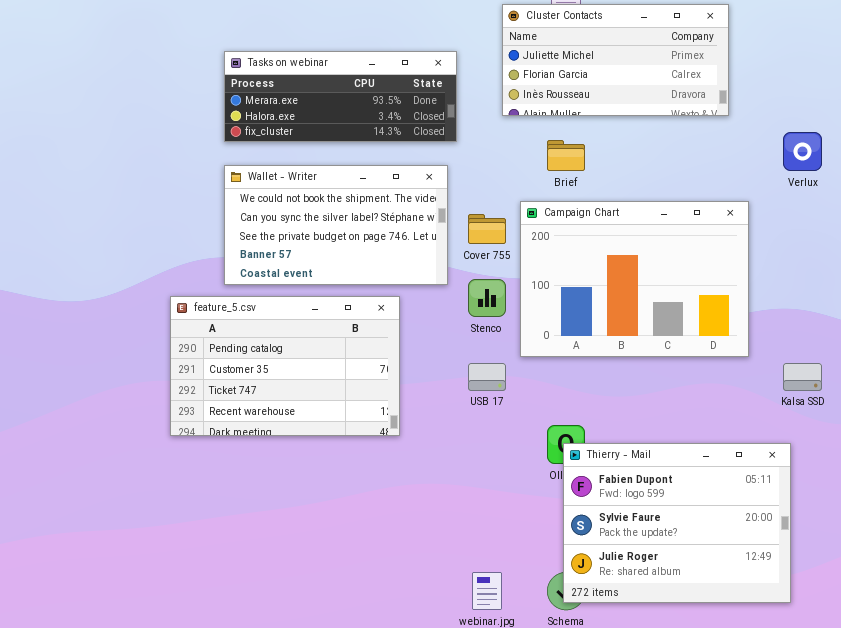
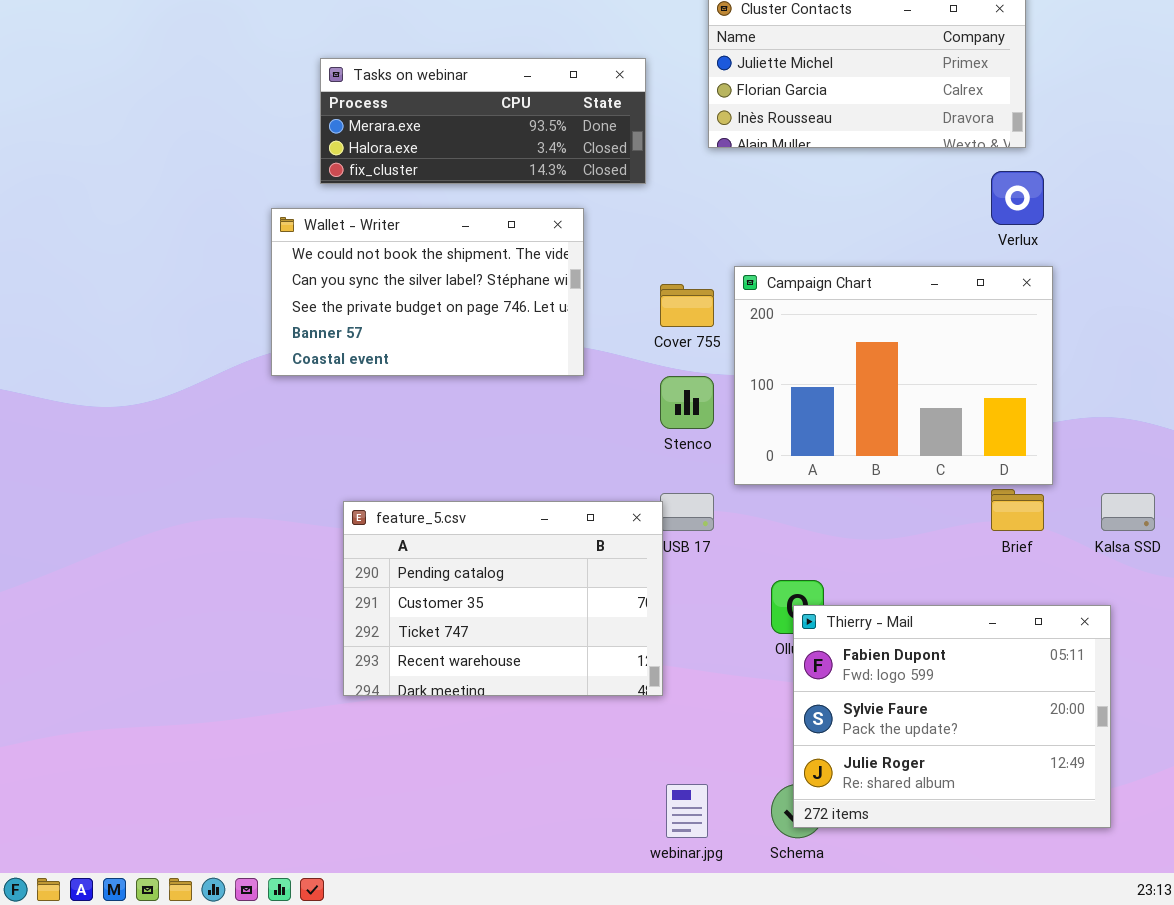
Verlux: [783,132,822,171] -> [991,171,1044,225], moved
Brief: [547,140,585,171] -> [991,489,1044,531], moved
Wallet - Writer: [224,165,448,285] -> [271,208,584,376], moved
feature_5.csv: [170,296,400,436] -> [343,501,663,696], moved

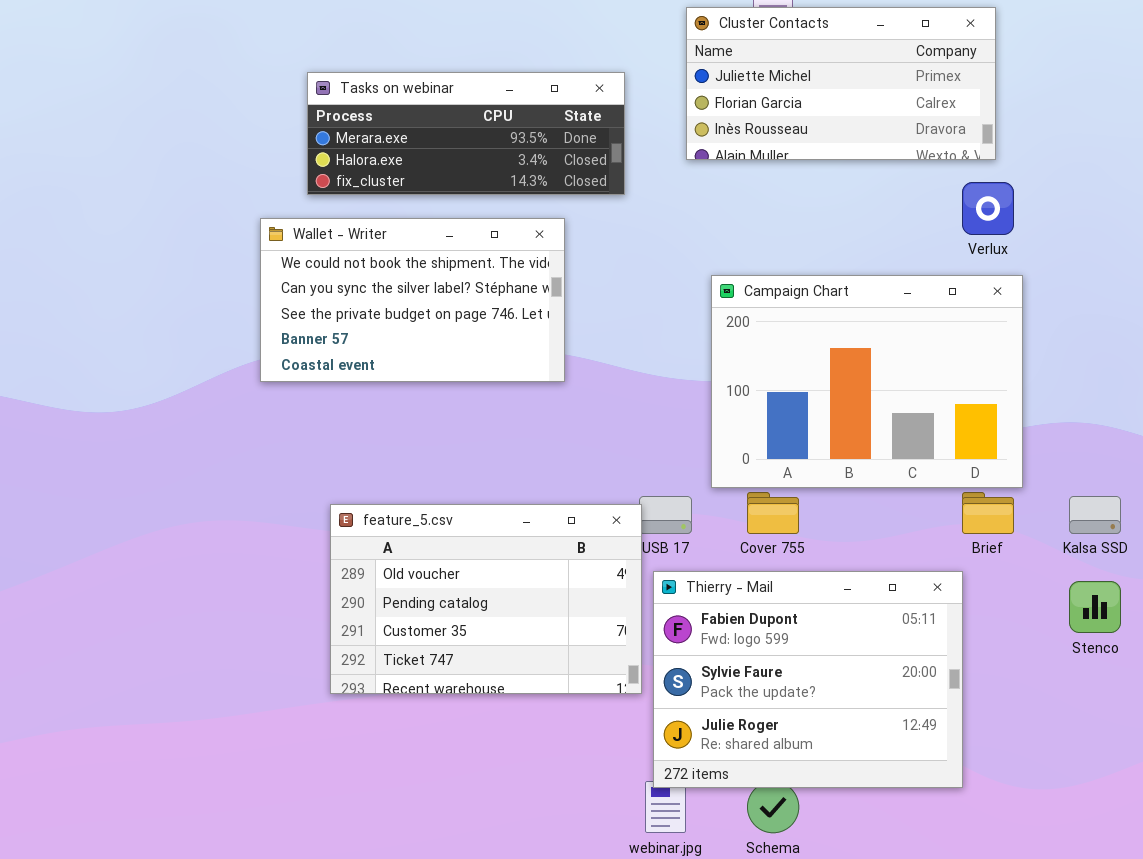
Cover 755: [660,284,714,327] -> [747,492,799,534], moved
Stenco: [660,376,714,429] -> [1069,581,1121,633], moved
feature_5.csv: [343,501,663,696] -> [330,504,642,694], scrolled up 1 row
Thierry - Mail: [793,605,1111,828] -> [653,571,963,788], moved

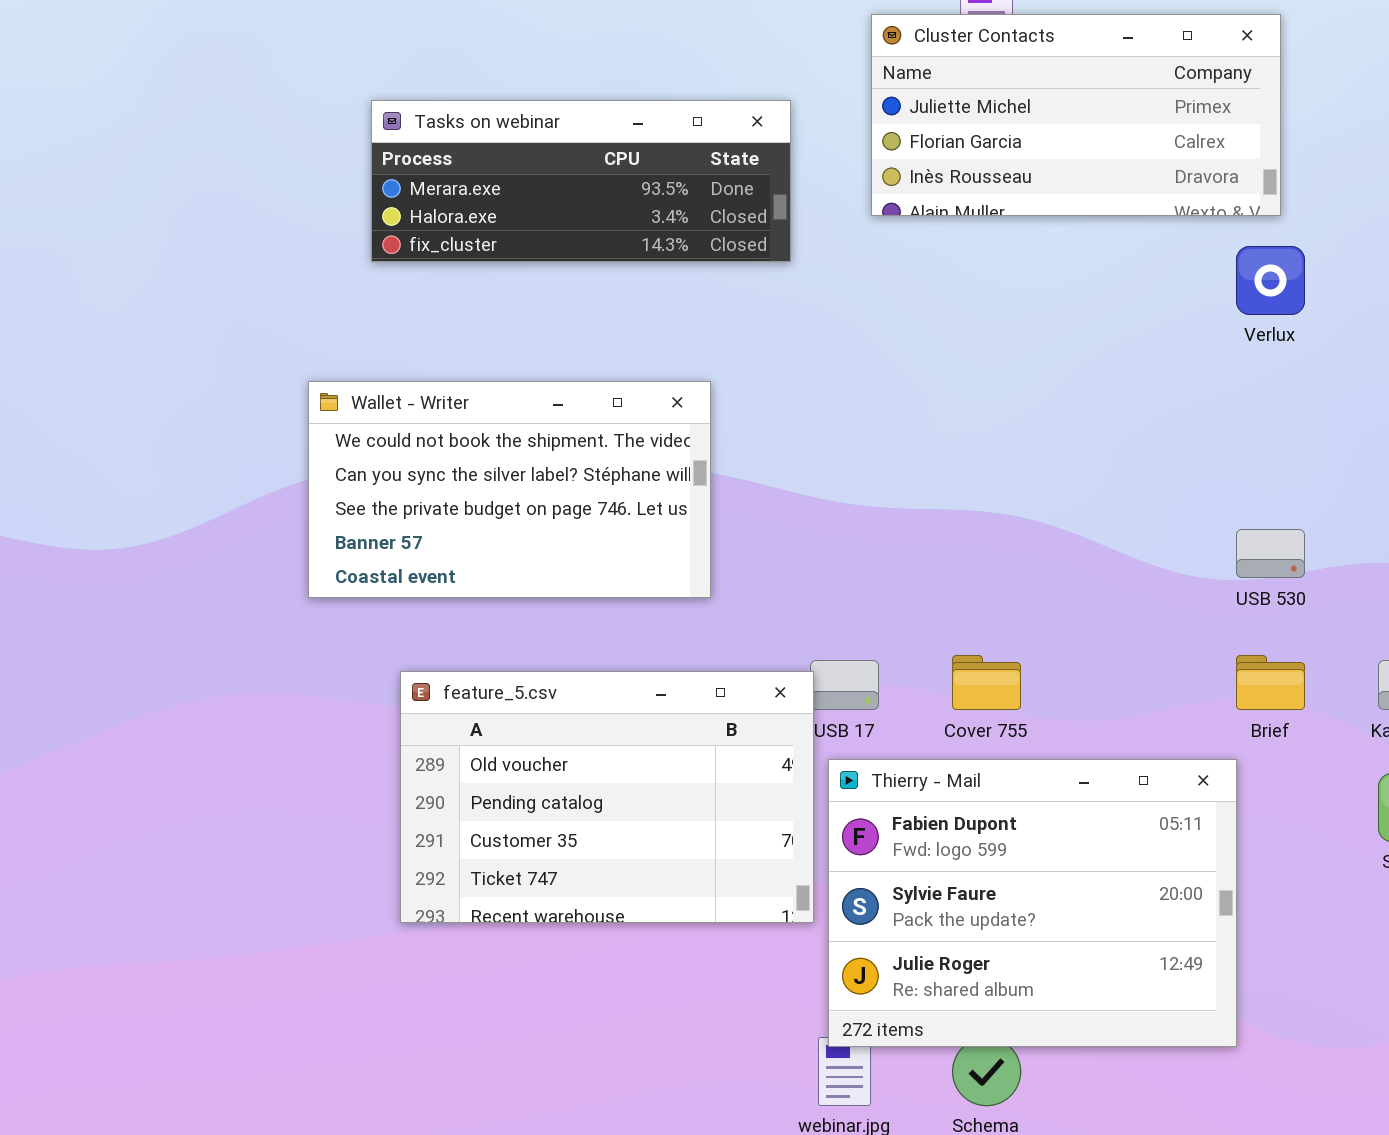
Wallet - Writer: [260,218,565,382] -> [308,381,711,598], moved
Campaign Chart: [711,275,1023,488] -> none, closed

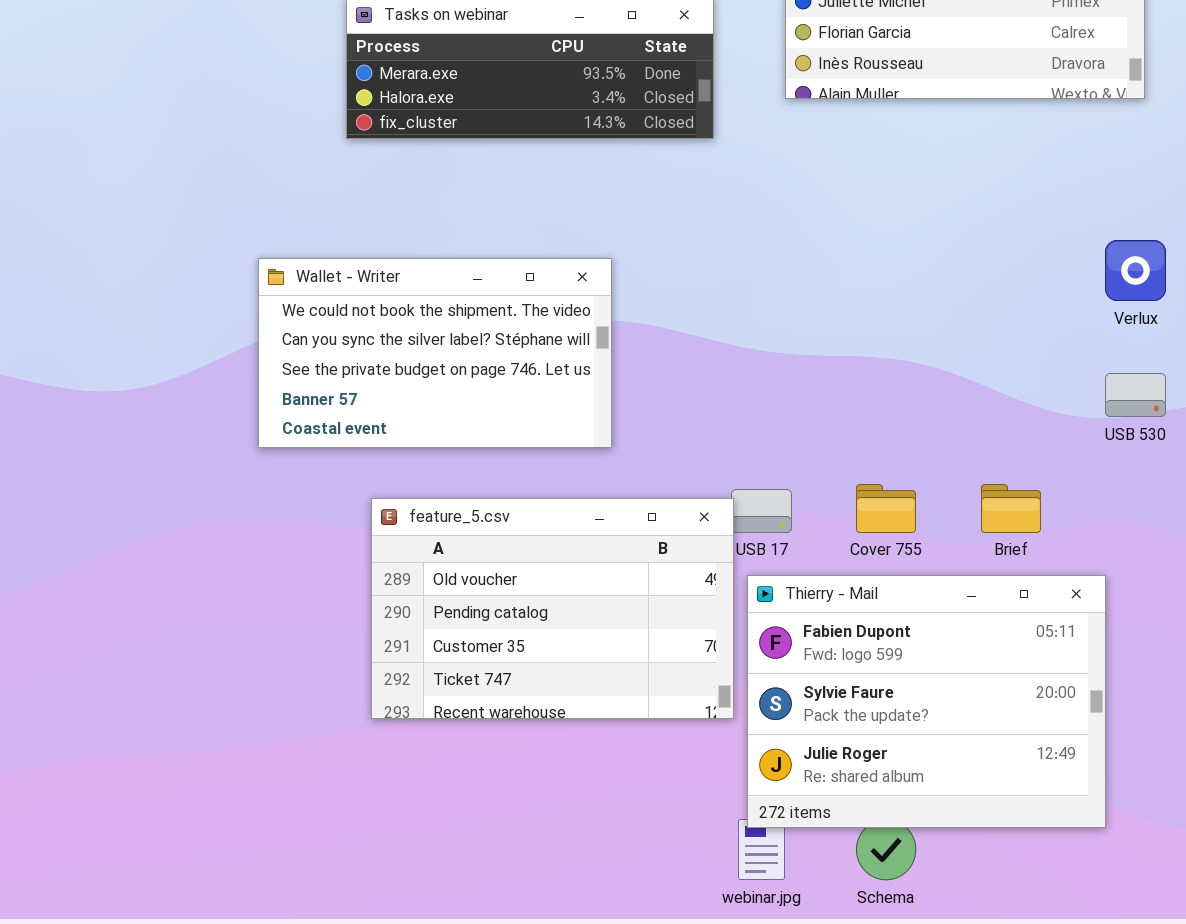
Verlux: [1236,246,1305,315] -> [1105,240,1166,301], moved
Wallet - Writer: [308,381,711,598] -> [258,258,612,448], moved
Brief: [1236,655,1305,710] -> [981,484,1041,533], moved

